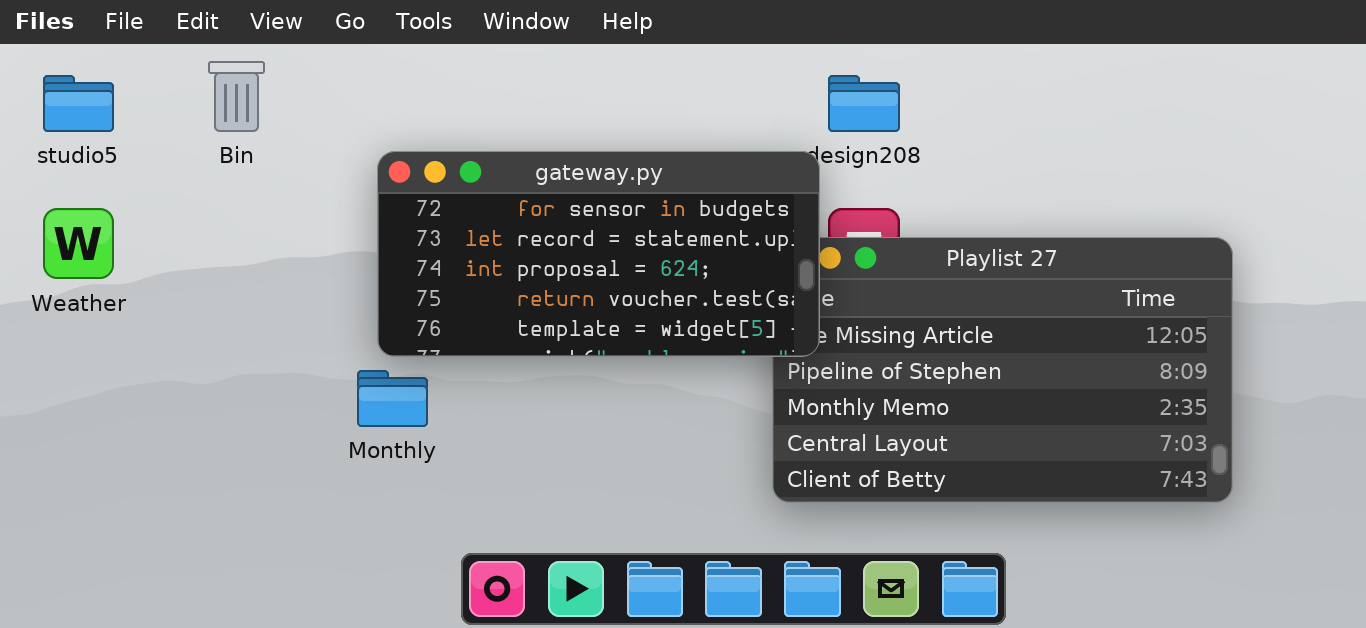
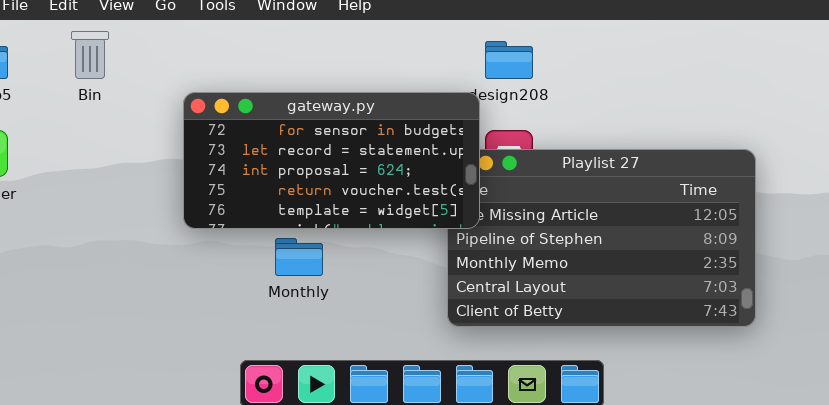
Monthly: [357,370,428,427] -> [275,238,323,276], moved

